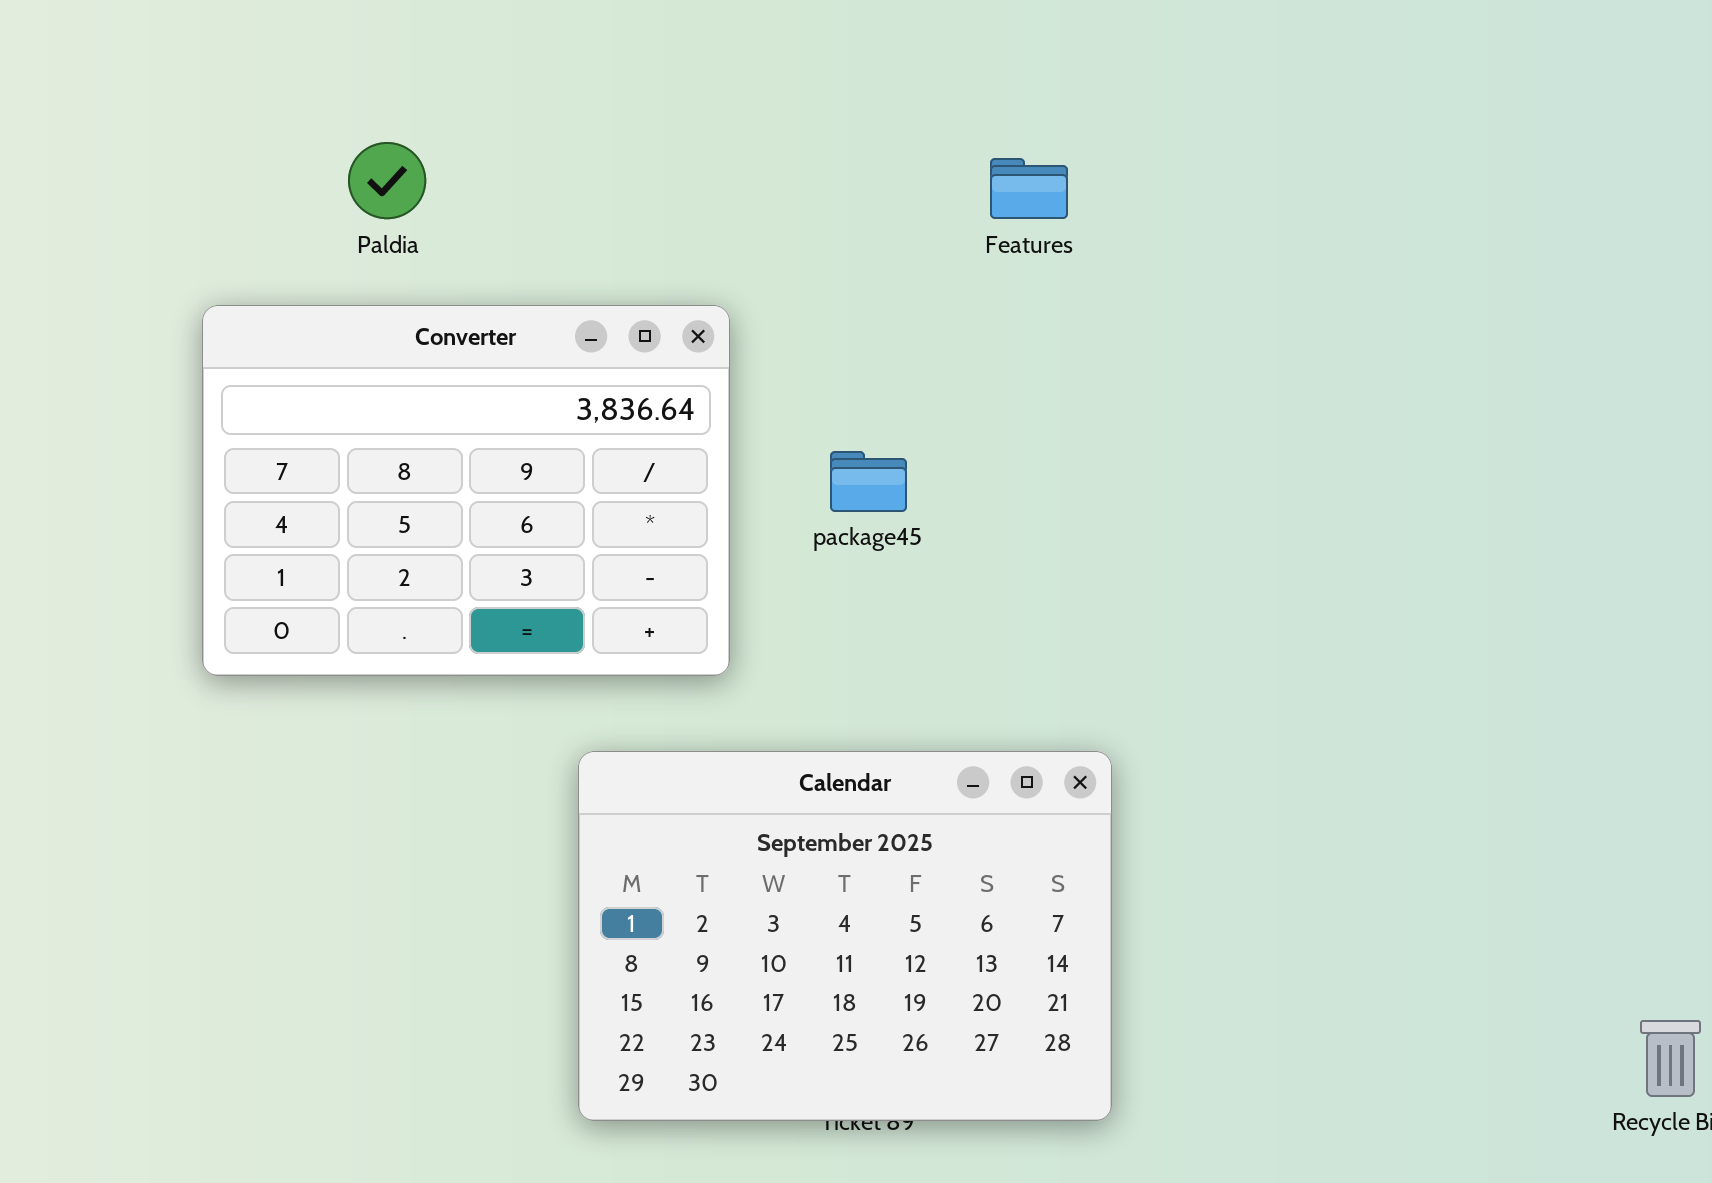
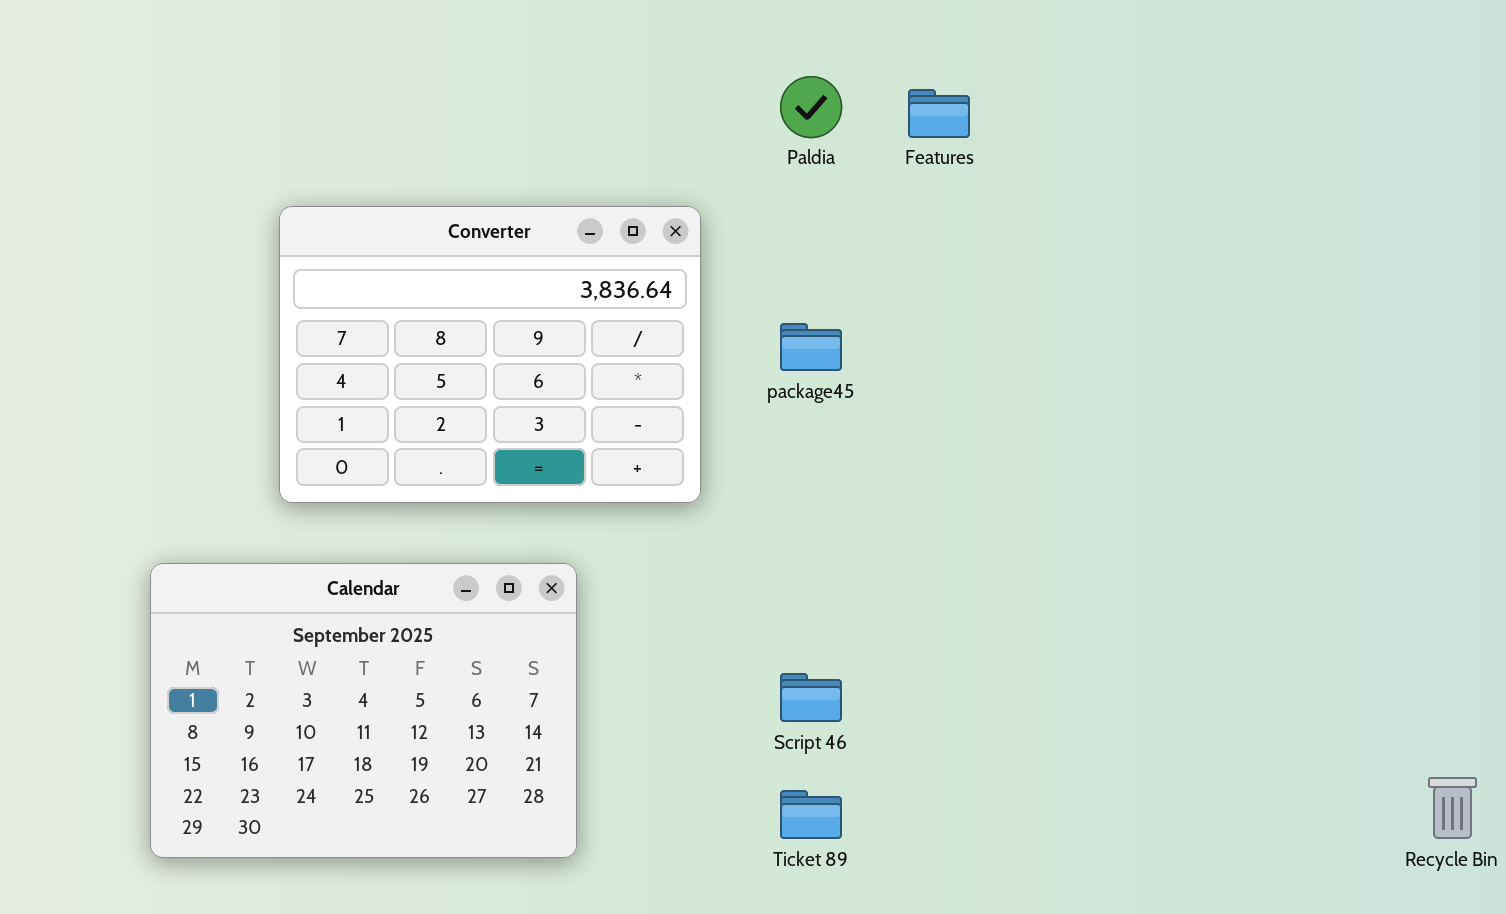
Paldia: [348,142,426,219] -> [780,76,842,138], moved
Calendar: [578,751,1112,1121] -> [150,563,577,858], moved

